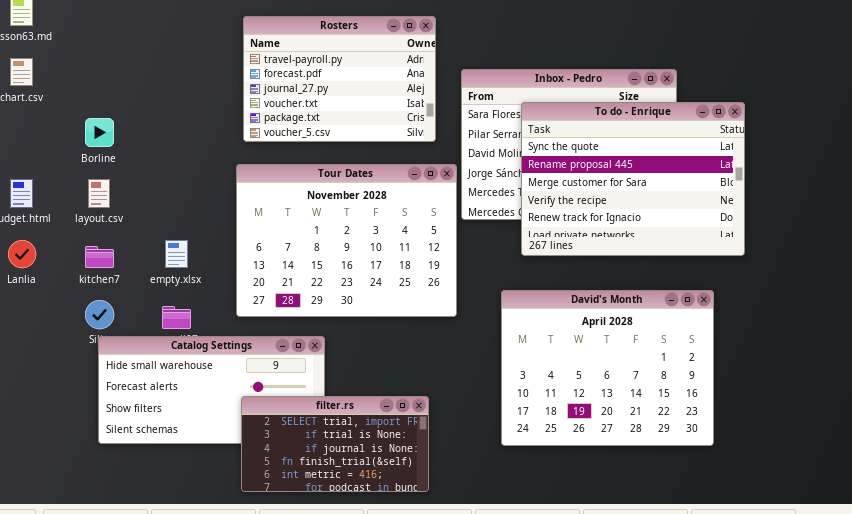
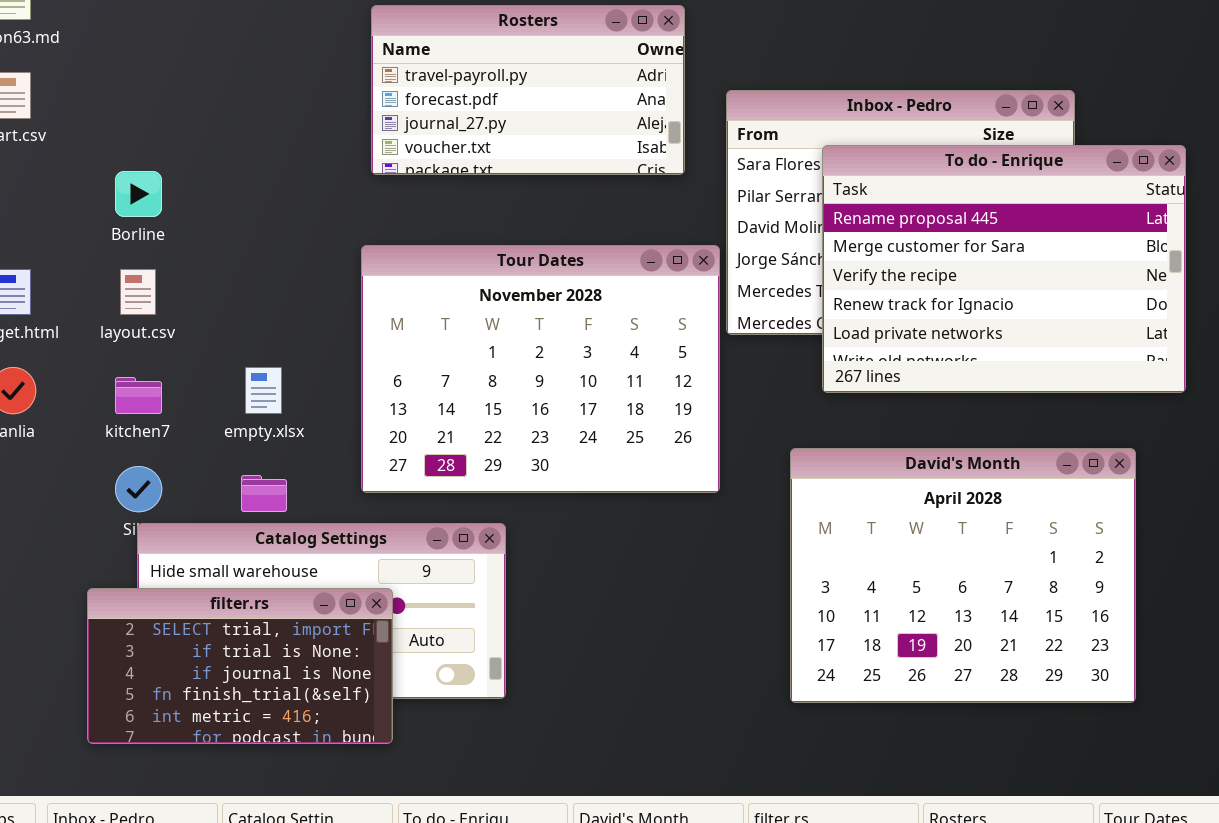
Rosters: [243,16,436,142] -> [371,5,685,175], resized
To do - Enrique: [521,102,745,256] -> [822,145,1186,393], scrolled down 1 row
filter.rs: [241,396,429,492] -> [87,588,393,744], moved

